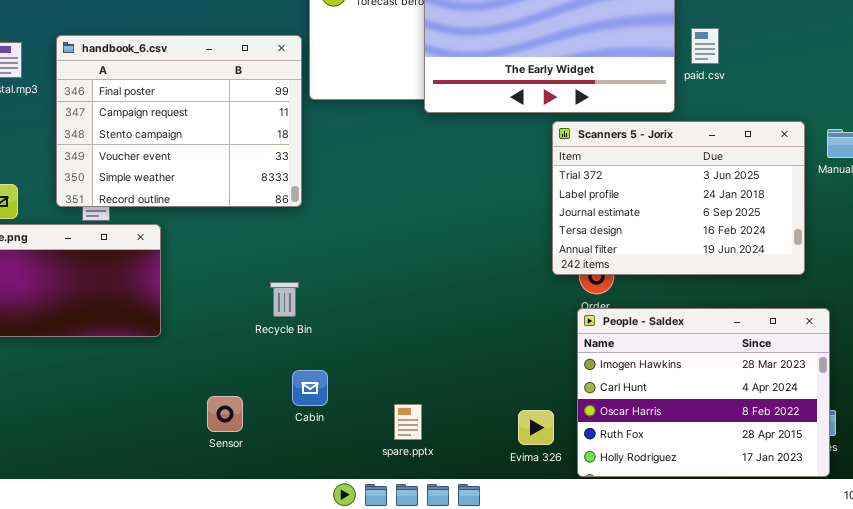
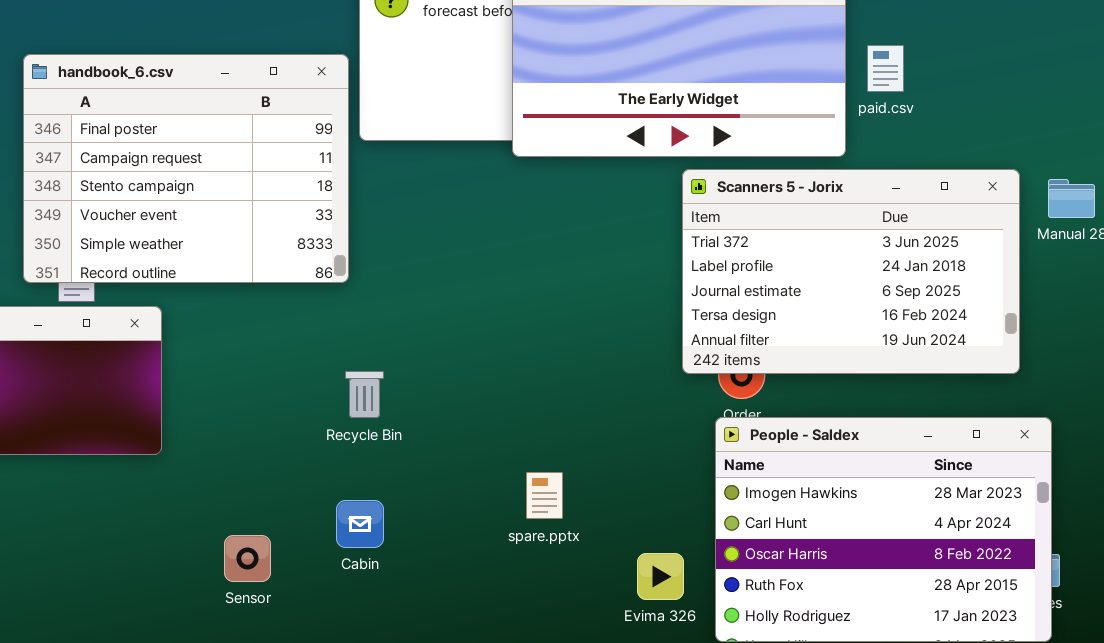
Recycle Bin: [270,282,299,317] -> [345,371,384,418], moved
spare.pptx: [394,404,422,440] -> [526,472,563,519], moved

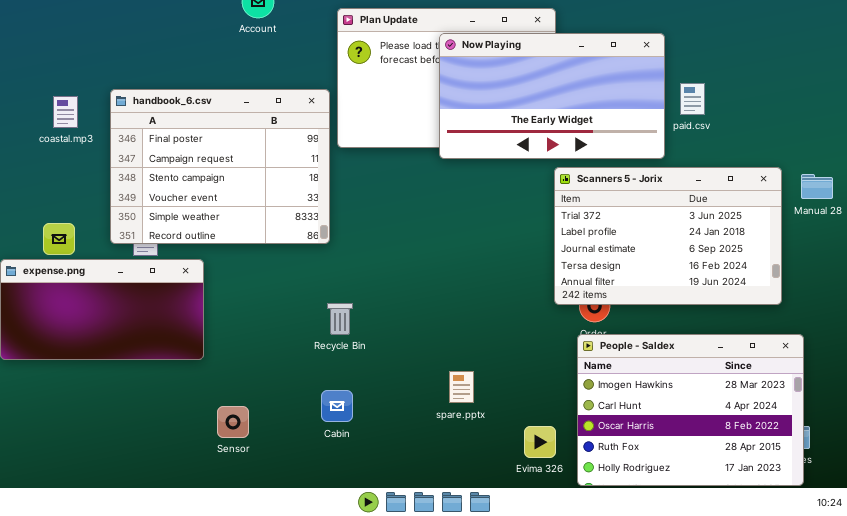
Sensor: [224,535,271,582] -> [217,406,249,438], moved

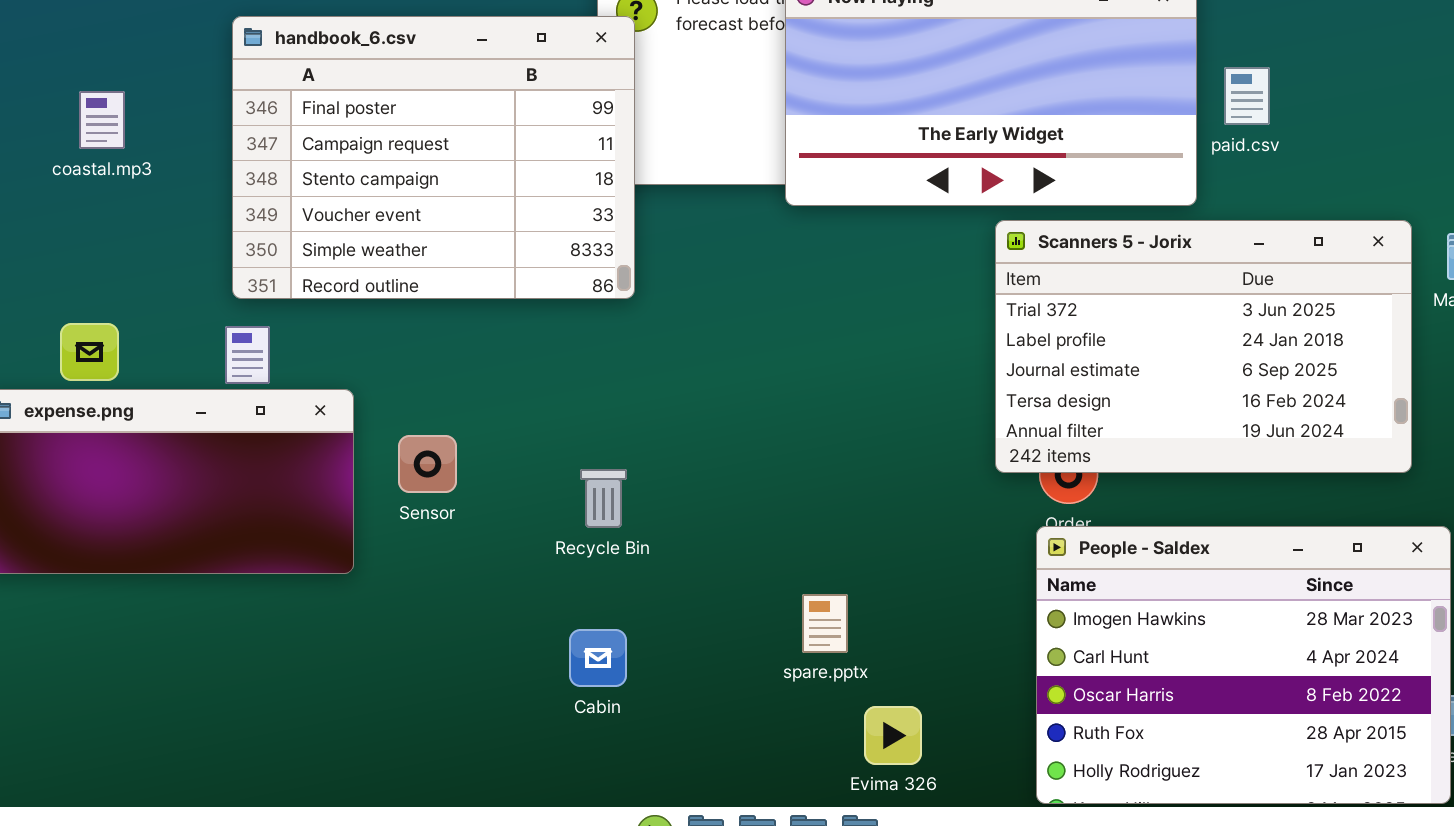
handbook_6.csv: [110,89,330,244] -> [232,16,635,299], moved
Sensor: [217,406,249,438] -> [398,435,457,493], moved
Evima 326: [524,426,556,458] -> [864,706,922,765], moved

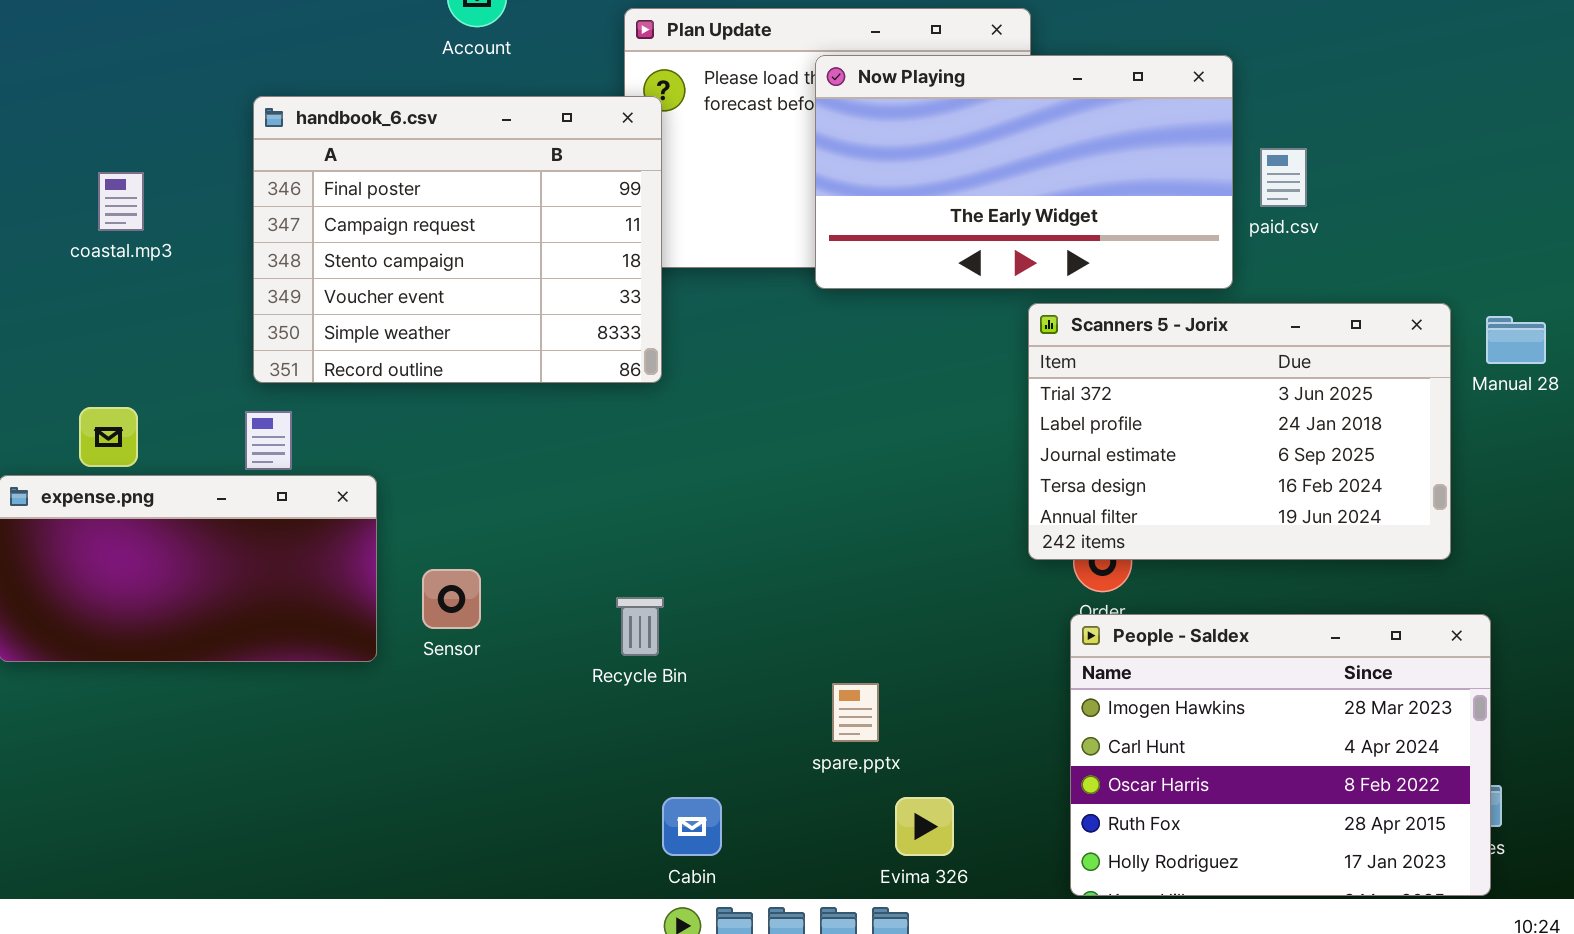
Sensor: [398,435,457,493] -> [422,569,481,629], moved
Recycle Bin: [580,469,627,528] -> [616,597,664,656], moved
Cabin: [569,629,627,687] -> [662,797,722,856], moved

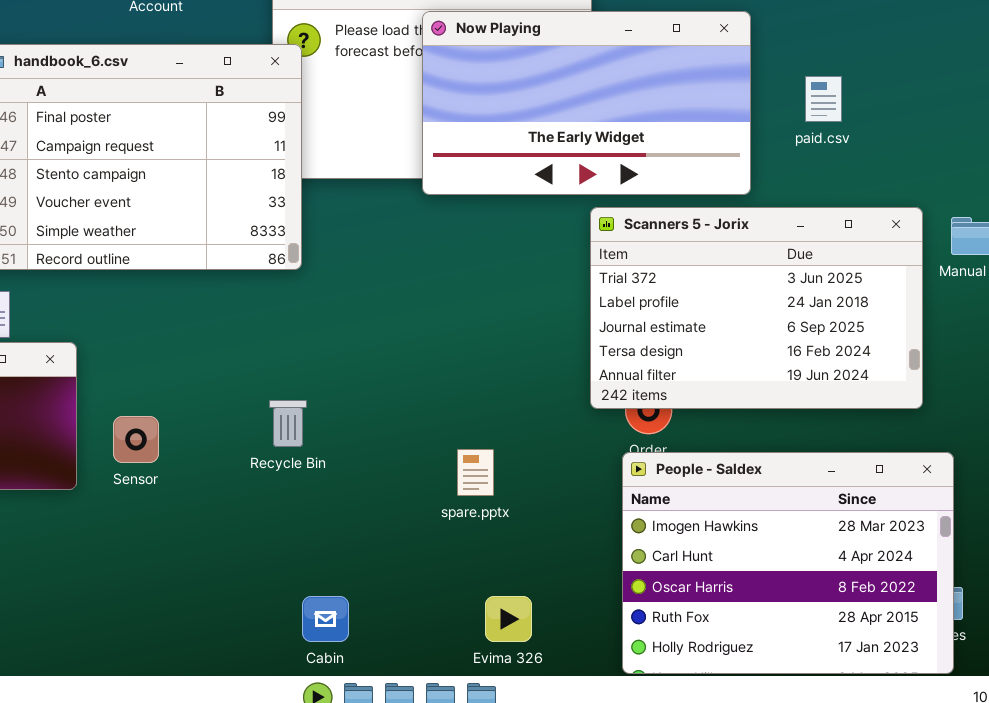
paid.csv: [1260,148,1307,207] -> [805,76,842,122], moved
Recycle Bin: [616,597,664,656] -> [269,400,307,447], moved
spare.pptx: [832,683,879,742] -> [457,449,494,496], moved

